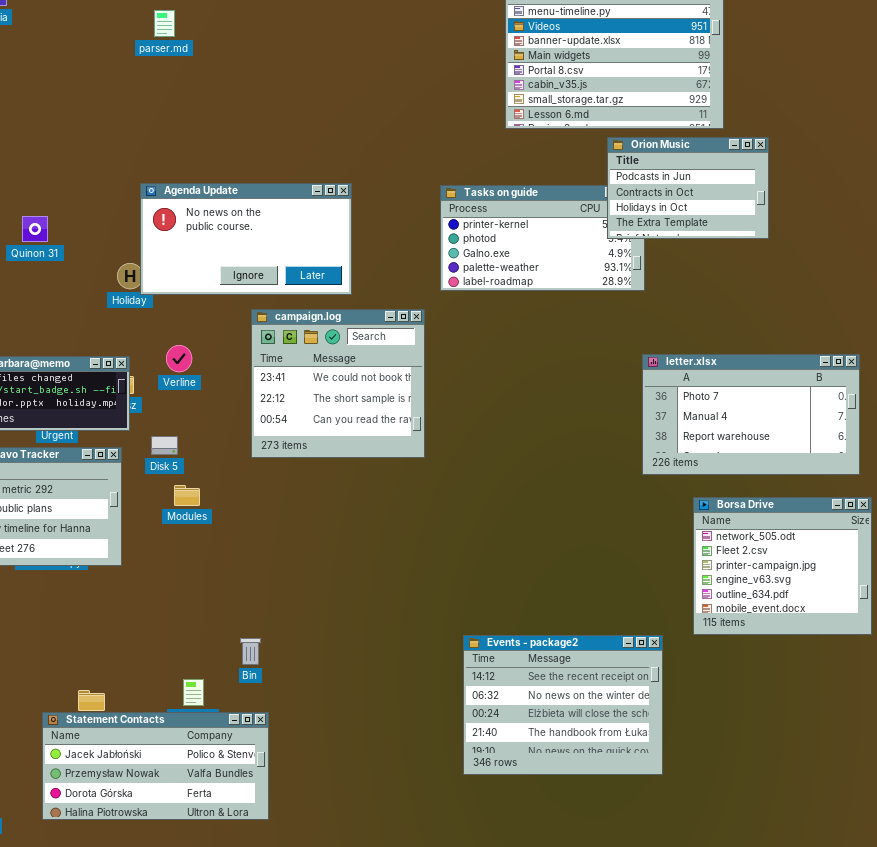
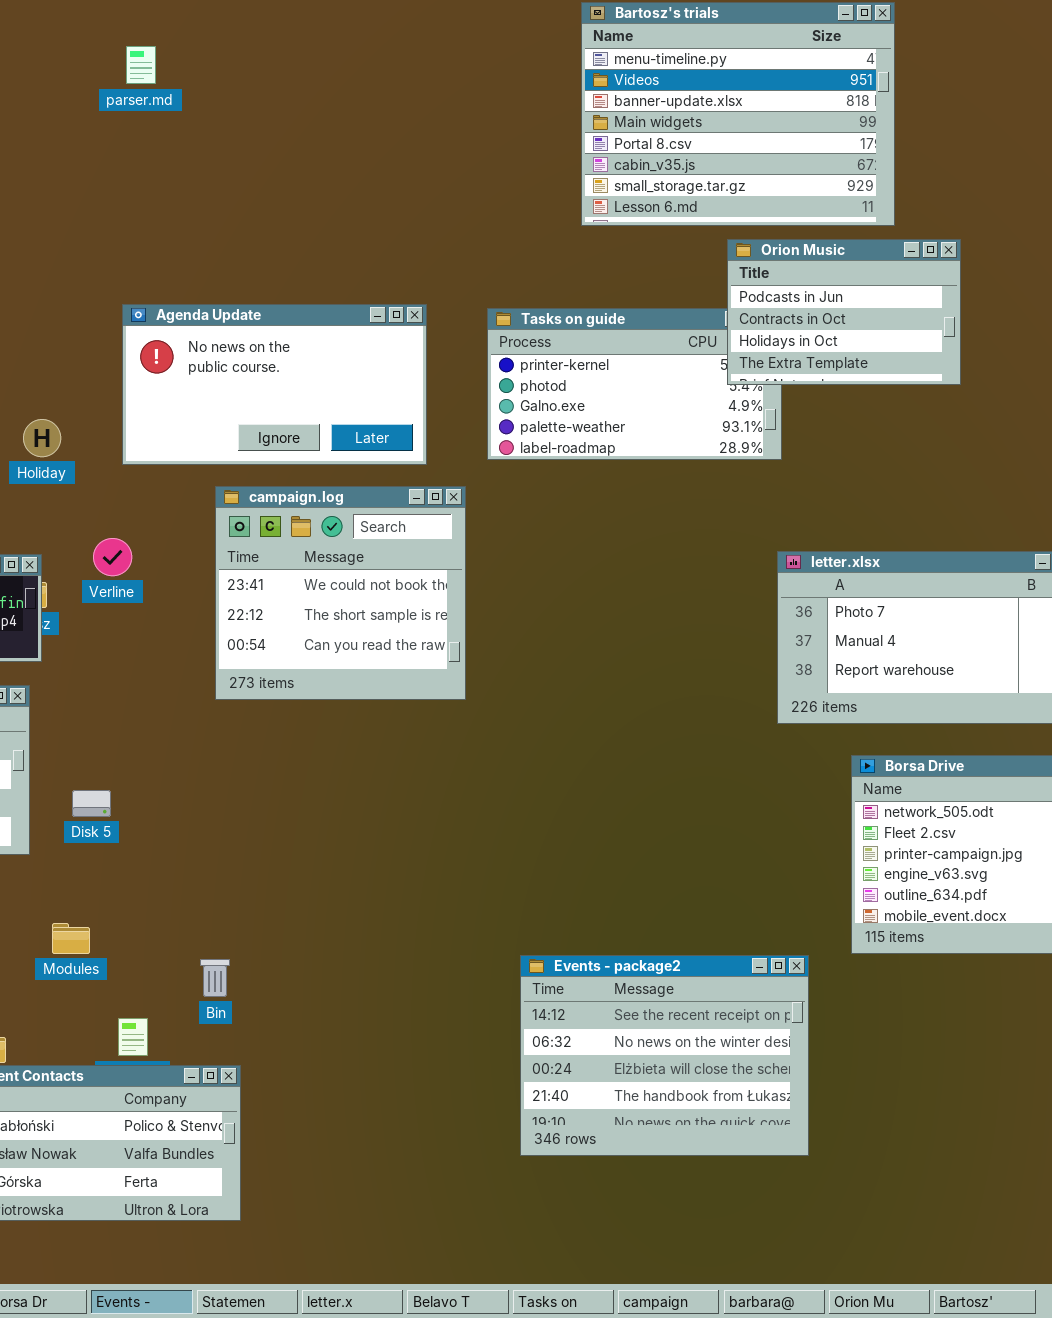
parser.md: [154,10,175,37] -> [126,46,156,84], moved
Agenda Update: [140,183,352,295] -> [122,304,427,465], moved
Disk 5: [151,436,178,455] -> [72,790,111,817], moved
Modules: [174,485,200,506] -> [52,923,90,954], moved

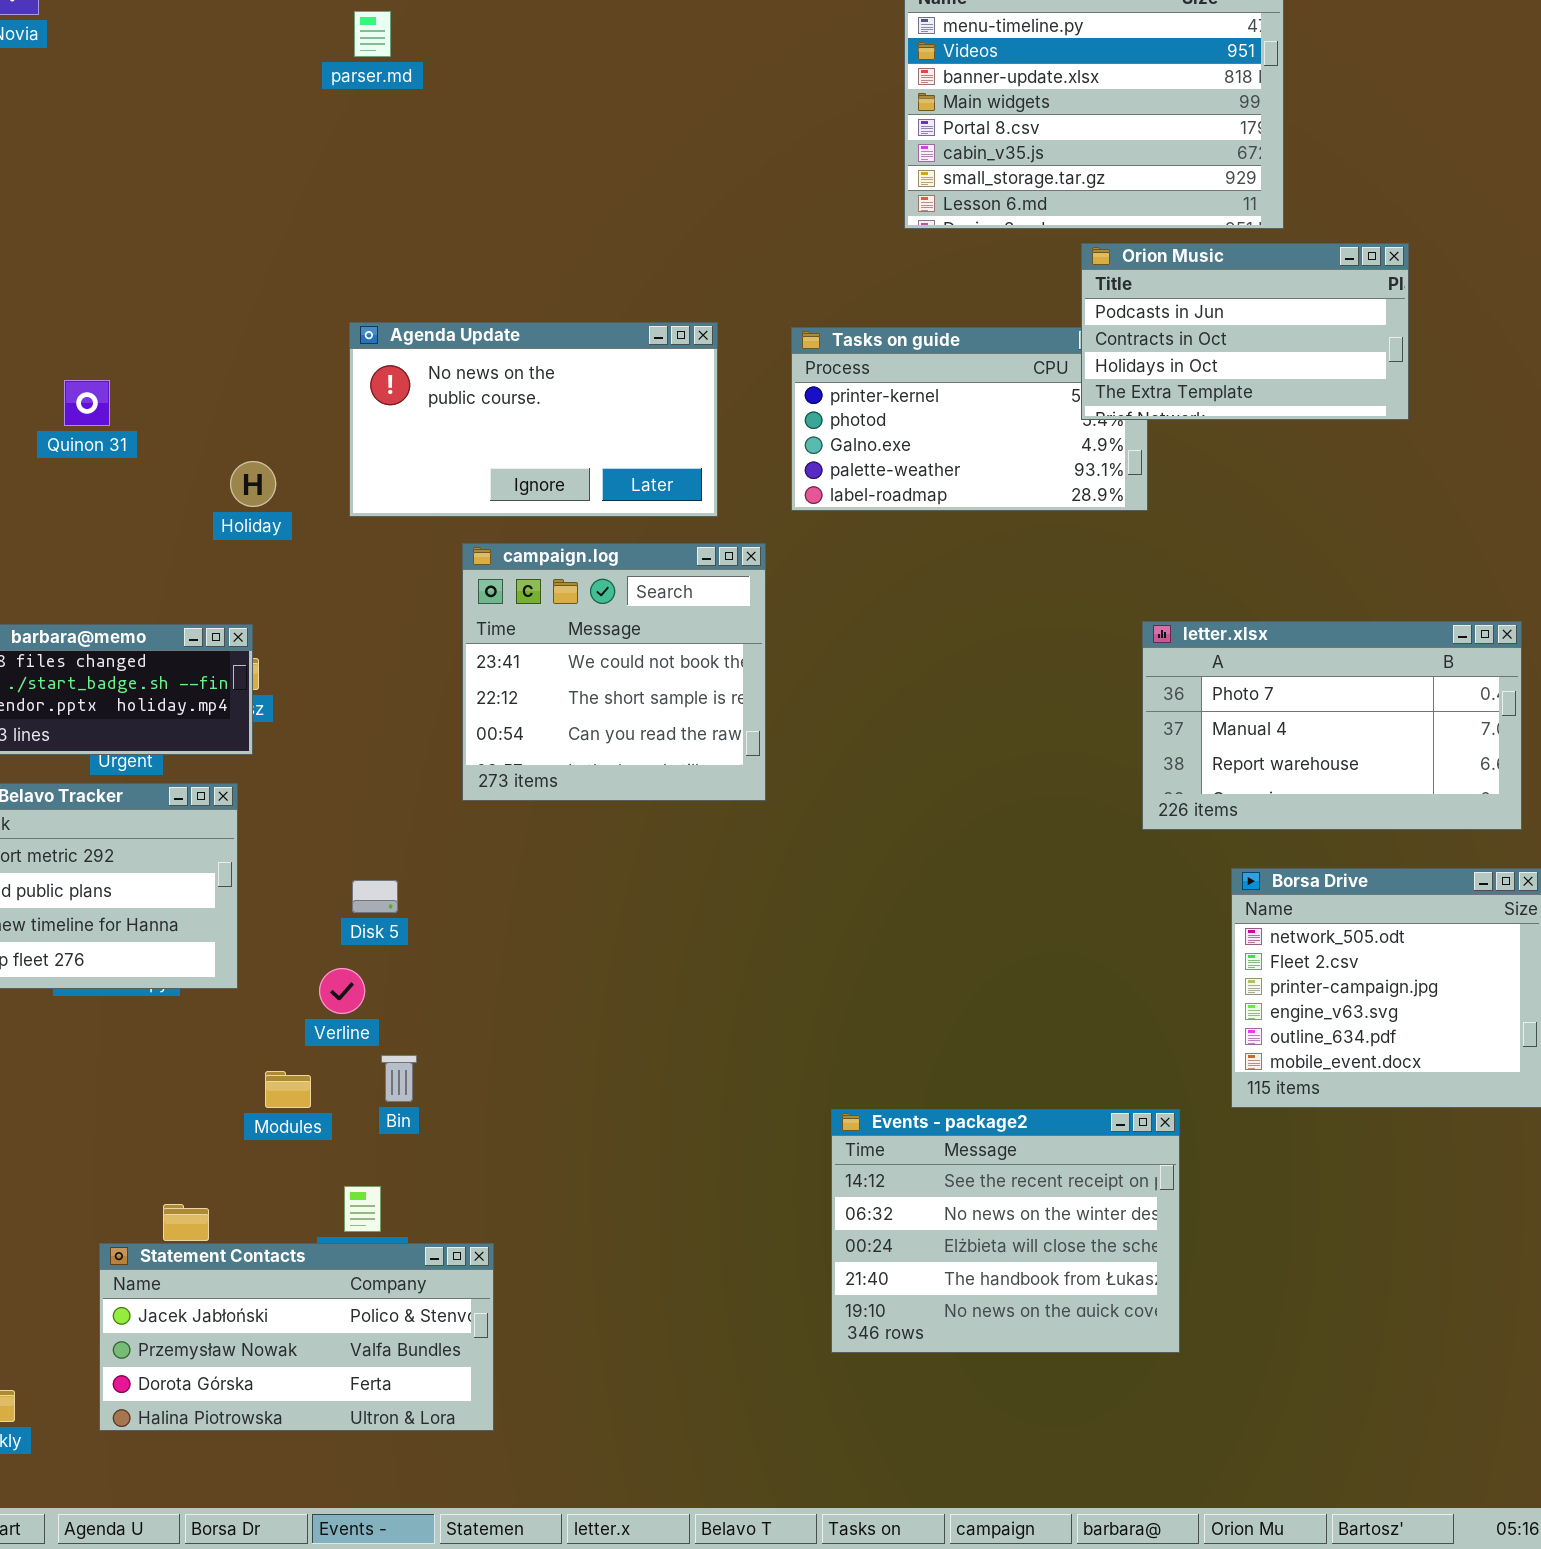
Orion Music: [727,239,961,385] -> [1081,243,1409,420], resized
Verline: [93,538,132,576] -> [319,968,365,1014], moved
Disk 5: [72,790,111,817] -> [352,880,398,913], moved
Bin: [200,959,230,997] -> [381,1055,417,1102], moved

